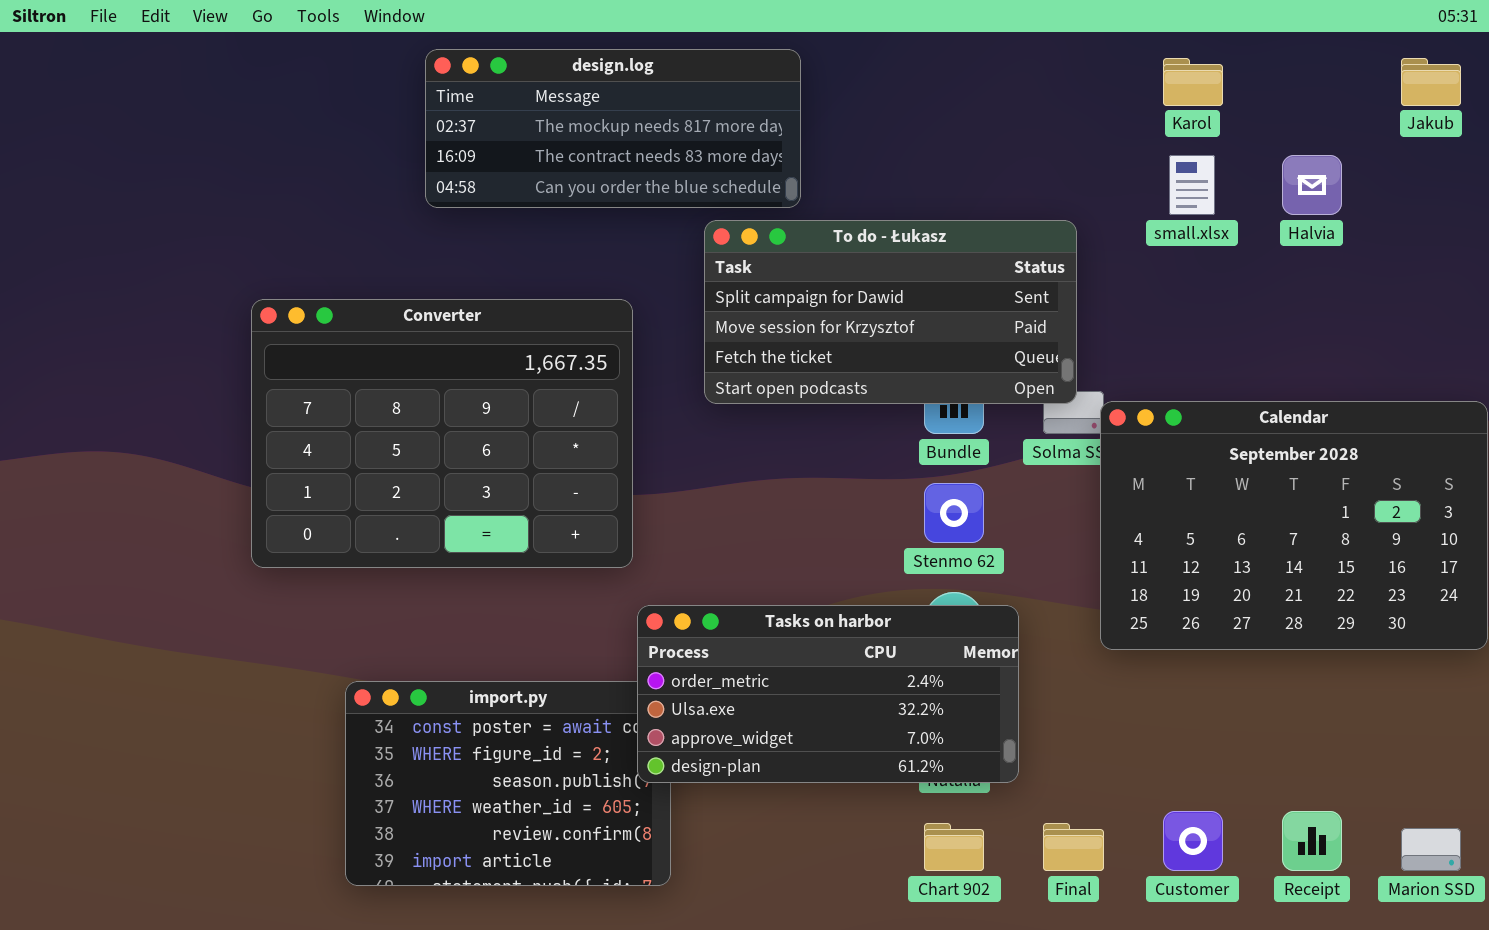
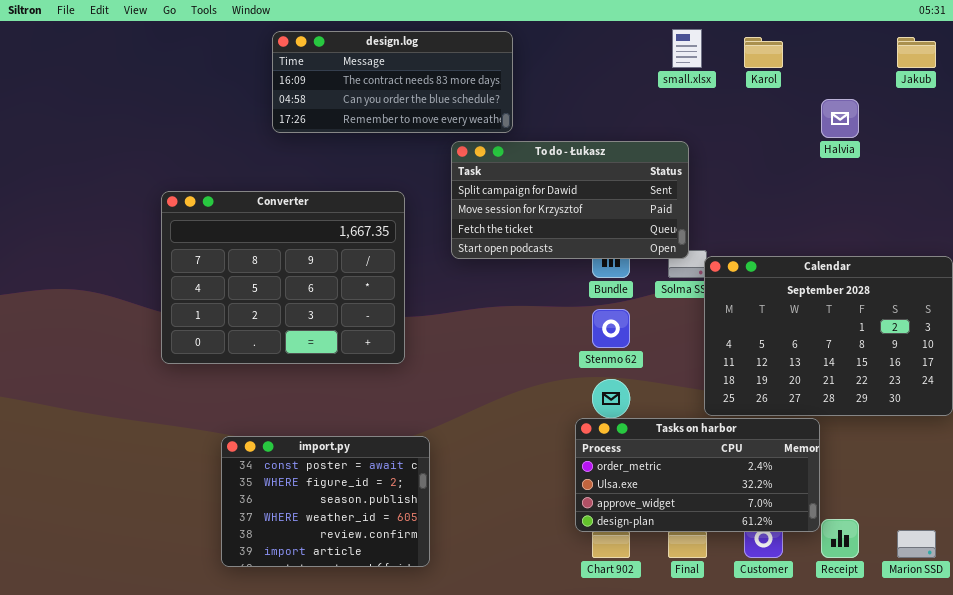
design.log: [425,49,801,208] -> [272,31,513,133], scrolled down 1 row
small.xlsx: [1169,155,1215,215] -> [672,29,702,68], moved
Tasks on harbor: [637,605,1019,783] -> [575,418,820,532], moved

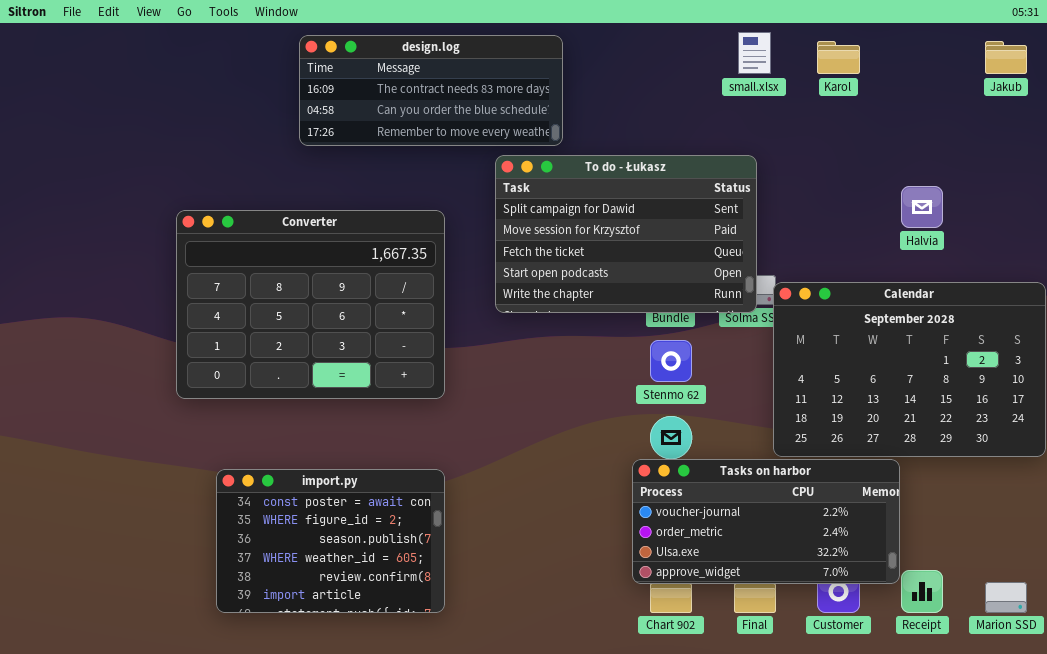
Halvia: [821,99,859,138] -> [901,186,943,228], moved
To do - Łukasz: [451,141,689,259] -> [495,155,757,313], resized
Tasks on harbor: [575,418,820,532] -> [632,459,900,584], scrolled up 1 row
import.py: [221,436,430,567] -> [216,469,445,613], moved

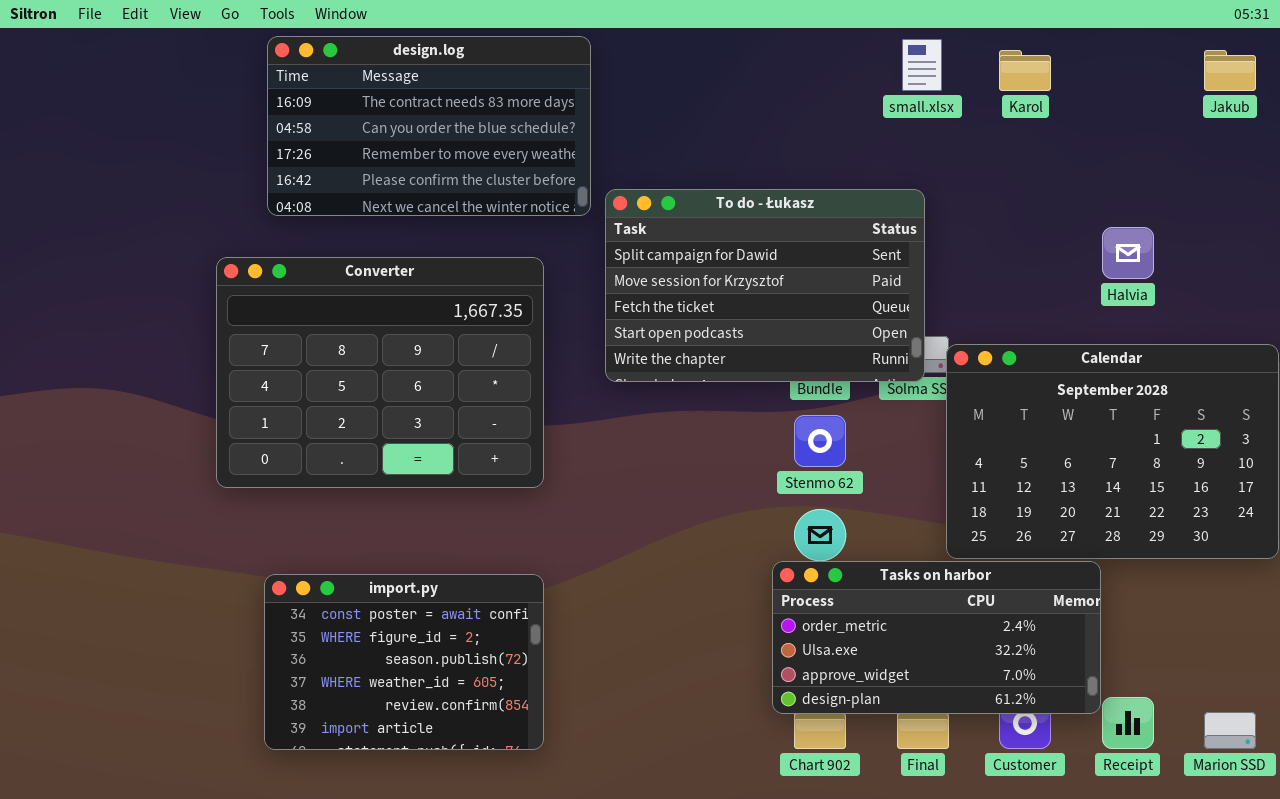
design.log: [299,35,563,146] -> [267,36,591,216], moved, resized
Tasks on harbor: [632,459,900,584] -> [772,561,1101,714], scrolled down 1 row

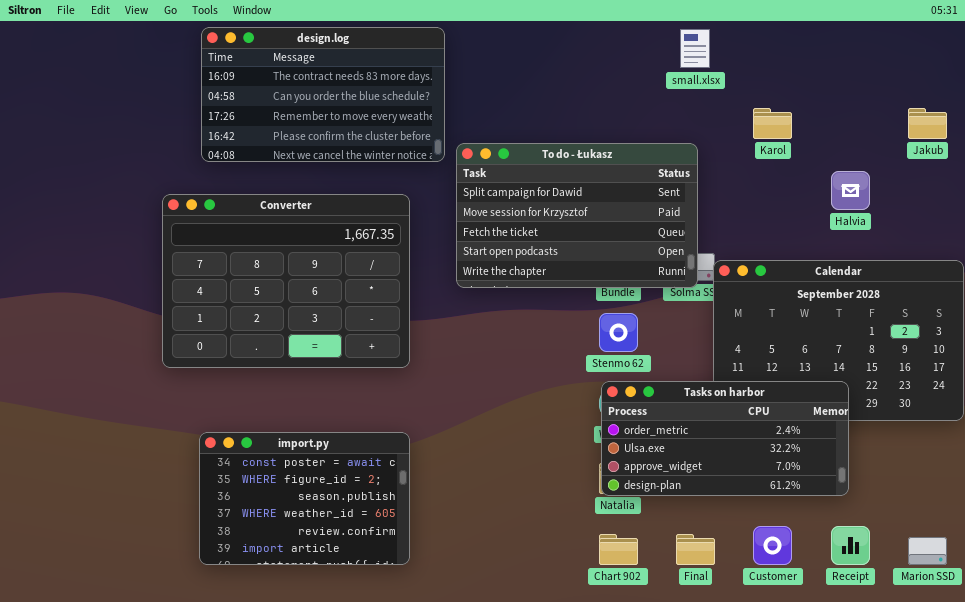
Karol: [999,50,1051,91] -> [753,108,792,139], moved
Jakub: [1204,50,1256,91] -> [908,108,947,139], moved
Tasks on harbor: [772,561,1101,714] -> [601,381,849,496], moved

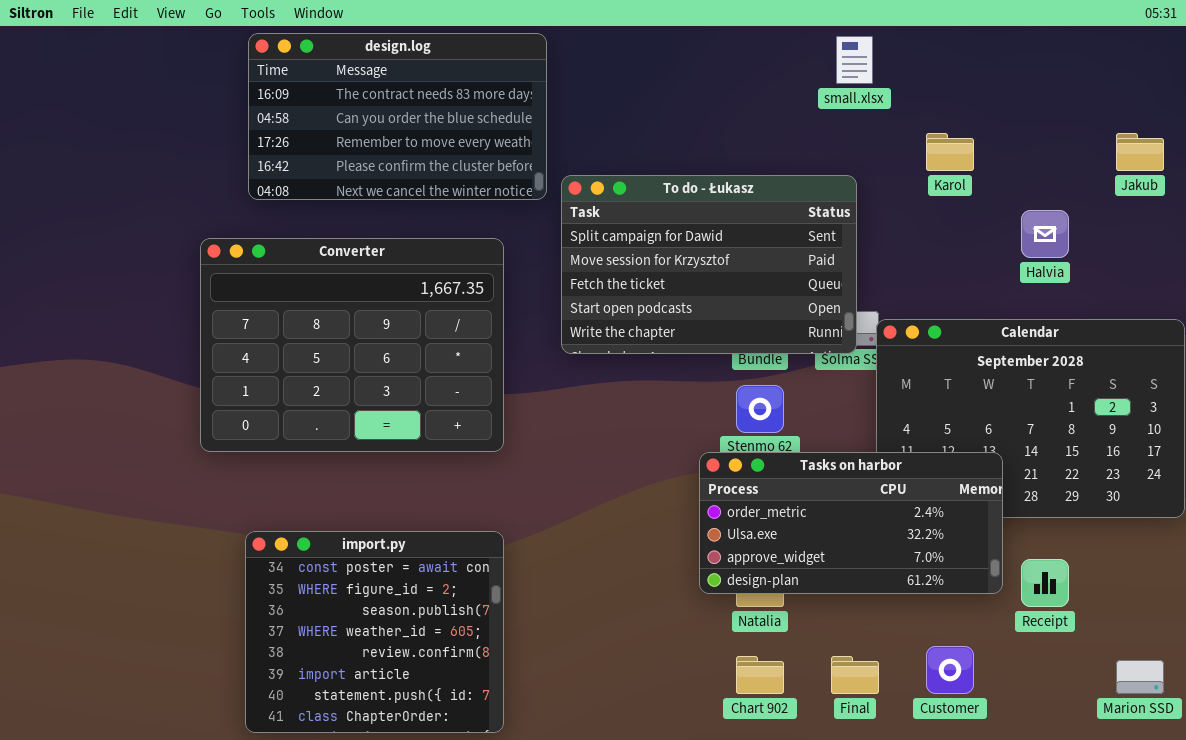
Tasks on harbor: [601,381,849,496] -> [699,452,1003,594], moved
import.py: [199,432,410,565] -> [245,531,504,733], resized
Receipt: [831,526,870,565] -> [1021,559,1069,607], moved

